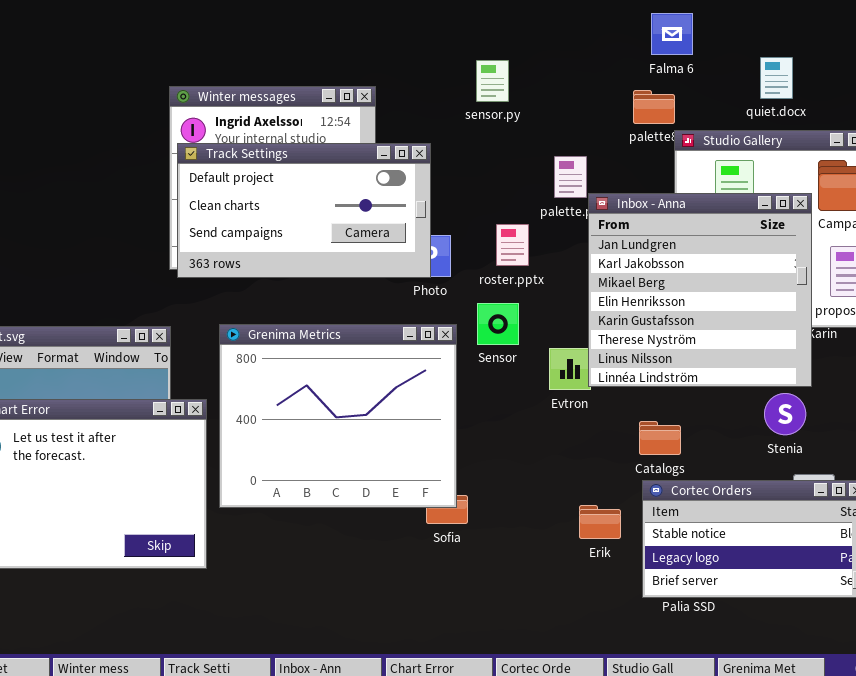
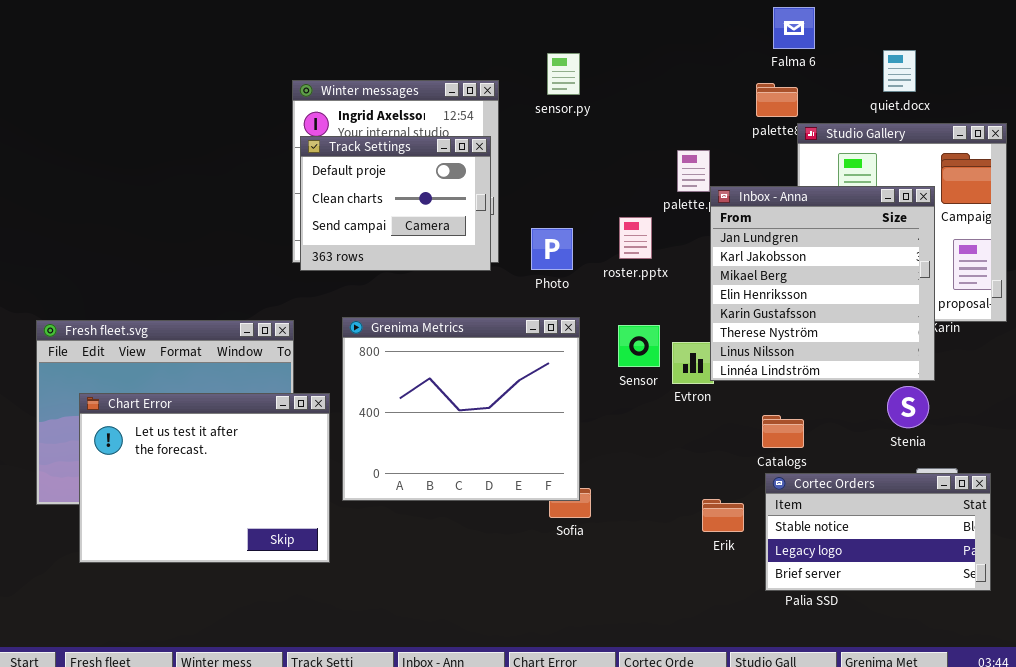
sensor.py: [476,60,509,102] -> [547,53,580,95], moved
Track Settings: [177,143,431,278] -> [300,136,491,271], resized
Sensor: [477,303,519,345] -> [618,325,660,367], moved

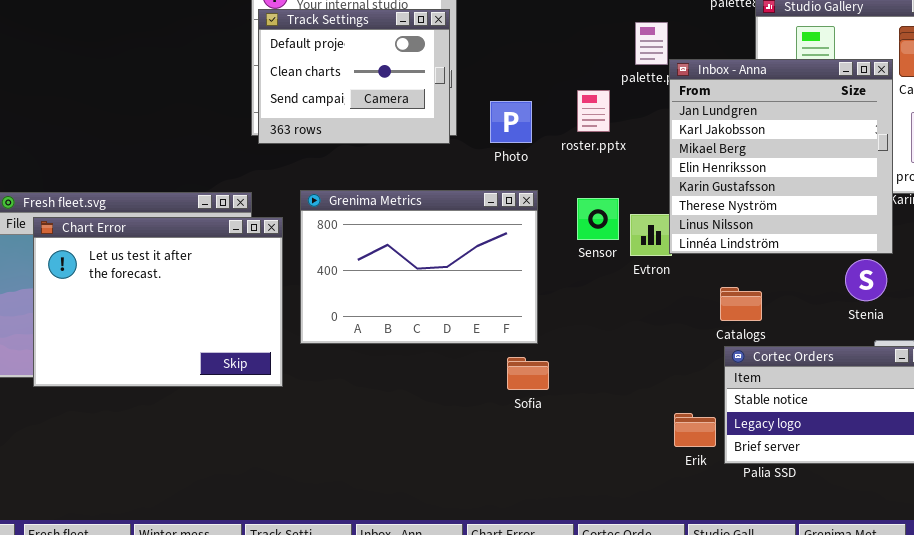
Grenima Metrics: [342,317,580,501] -> [300,190,538,344], resized
Chart Error: [79,393,330,563] -> [33,217,283,387], moved
Erik: [702,499,744,532] -> [674,413,716,447], moved

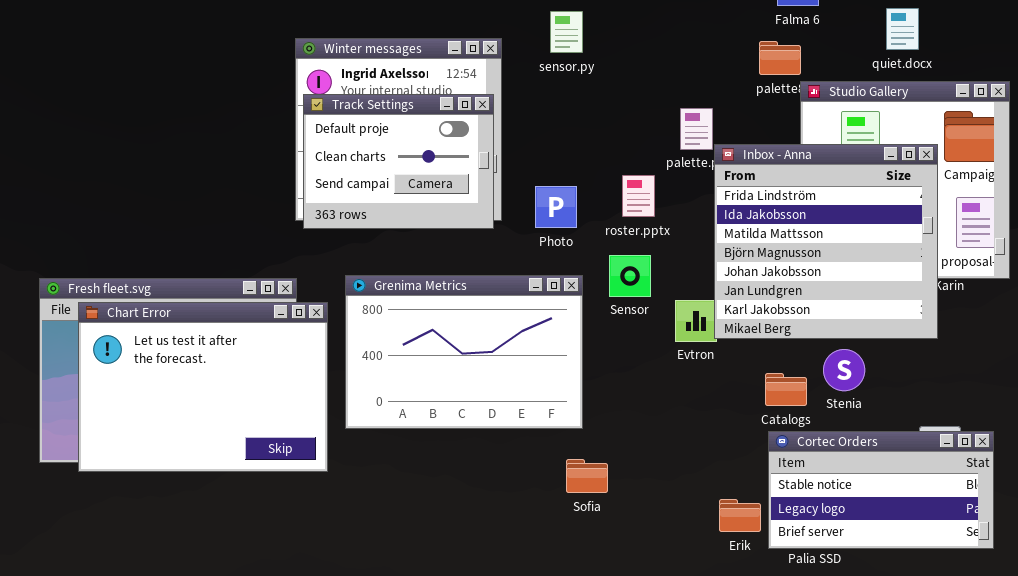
Inbox - Anna: [669,59,893,254] -> [714,144,938,339], scrolled up 5 rows
Sensor: [577,198,619,240] -> [609,255,651,297], moved
Stenia: [845,259,887,301] -> [823,349,865,391], moved
Sofia: [507,357,549,390] -> [566,459,608,493], moved

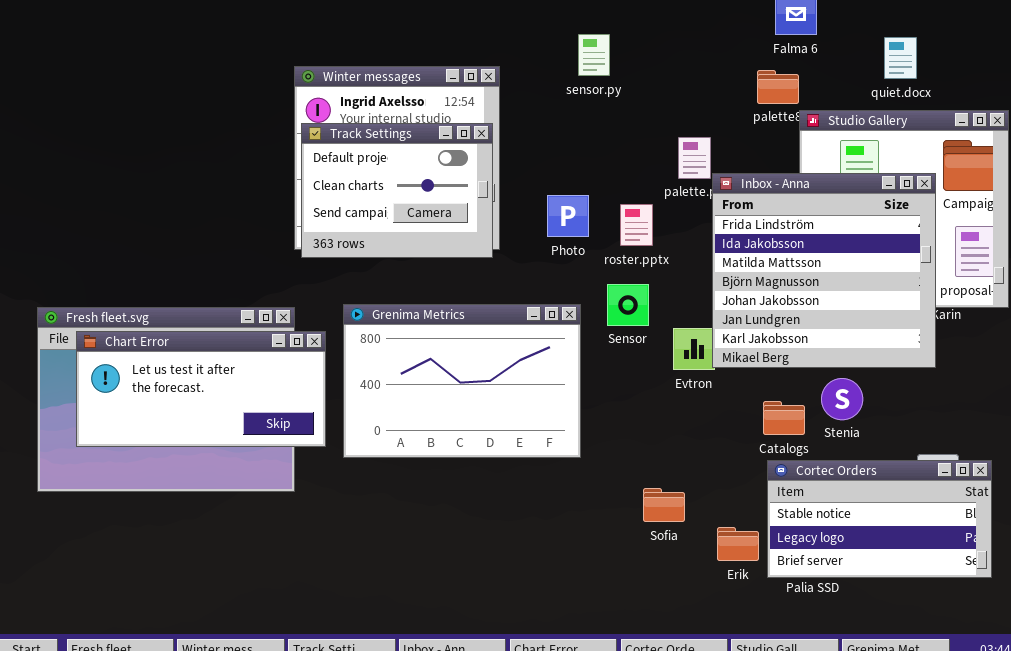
sensor.py: [550,11,583,53] -> [578,34,610,76], moved
Photo: [535,186,577,228] -> [547,195,589,237], moved
Chart Error: [78,302,328,472] -> [76,331,326,447], resized
Sofia: [566,459,608,493] -> [643,488,685,522], moved

